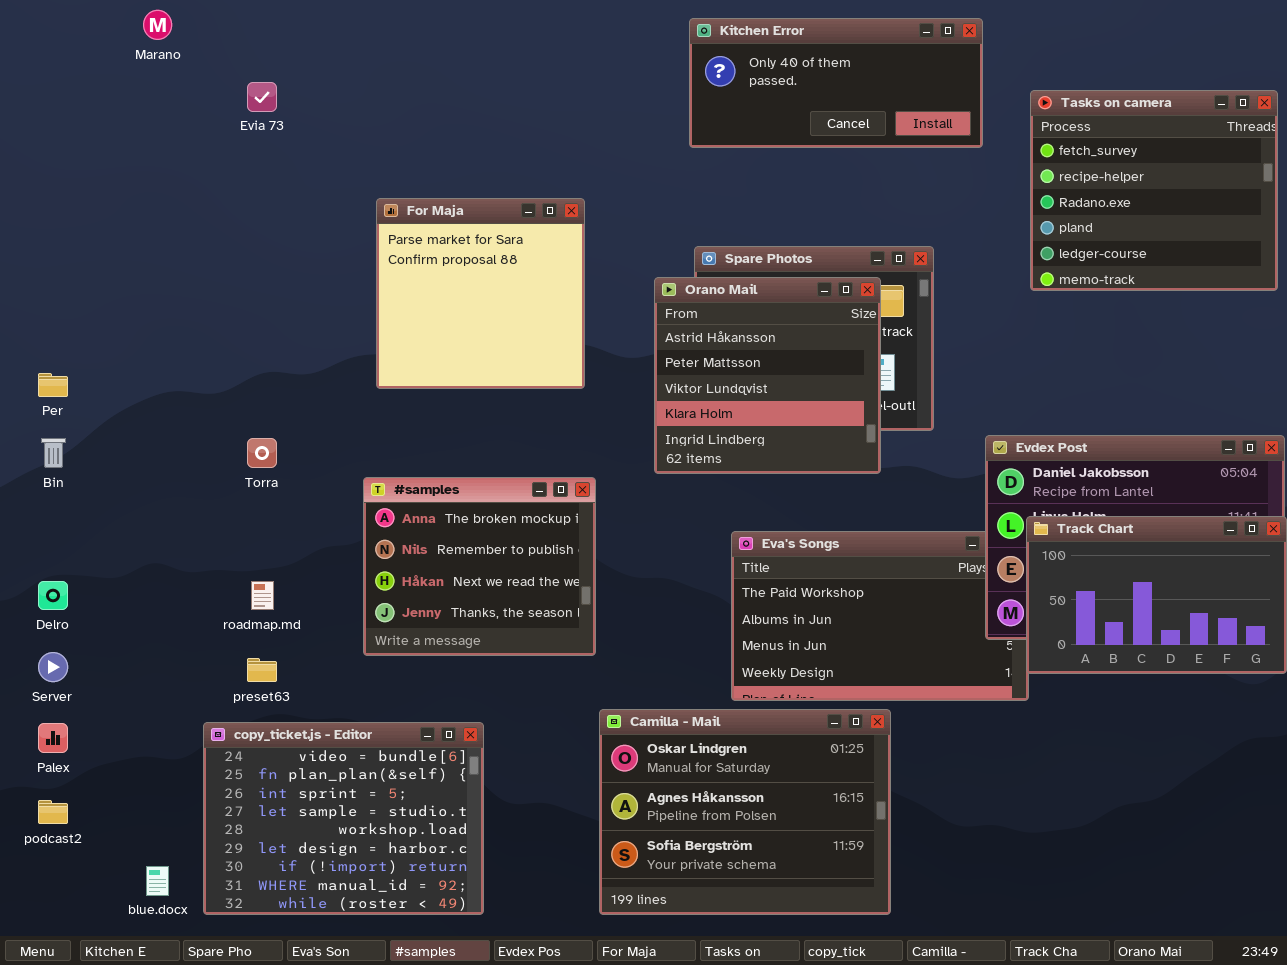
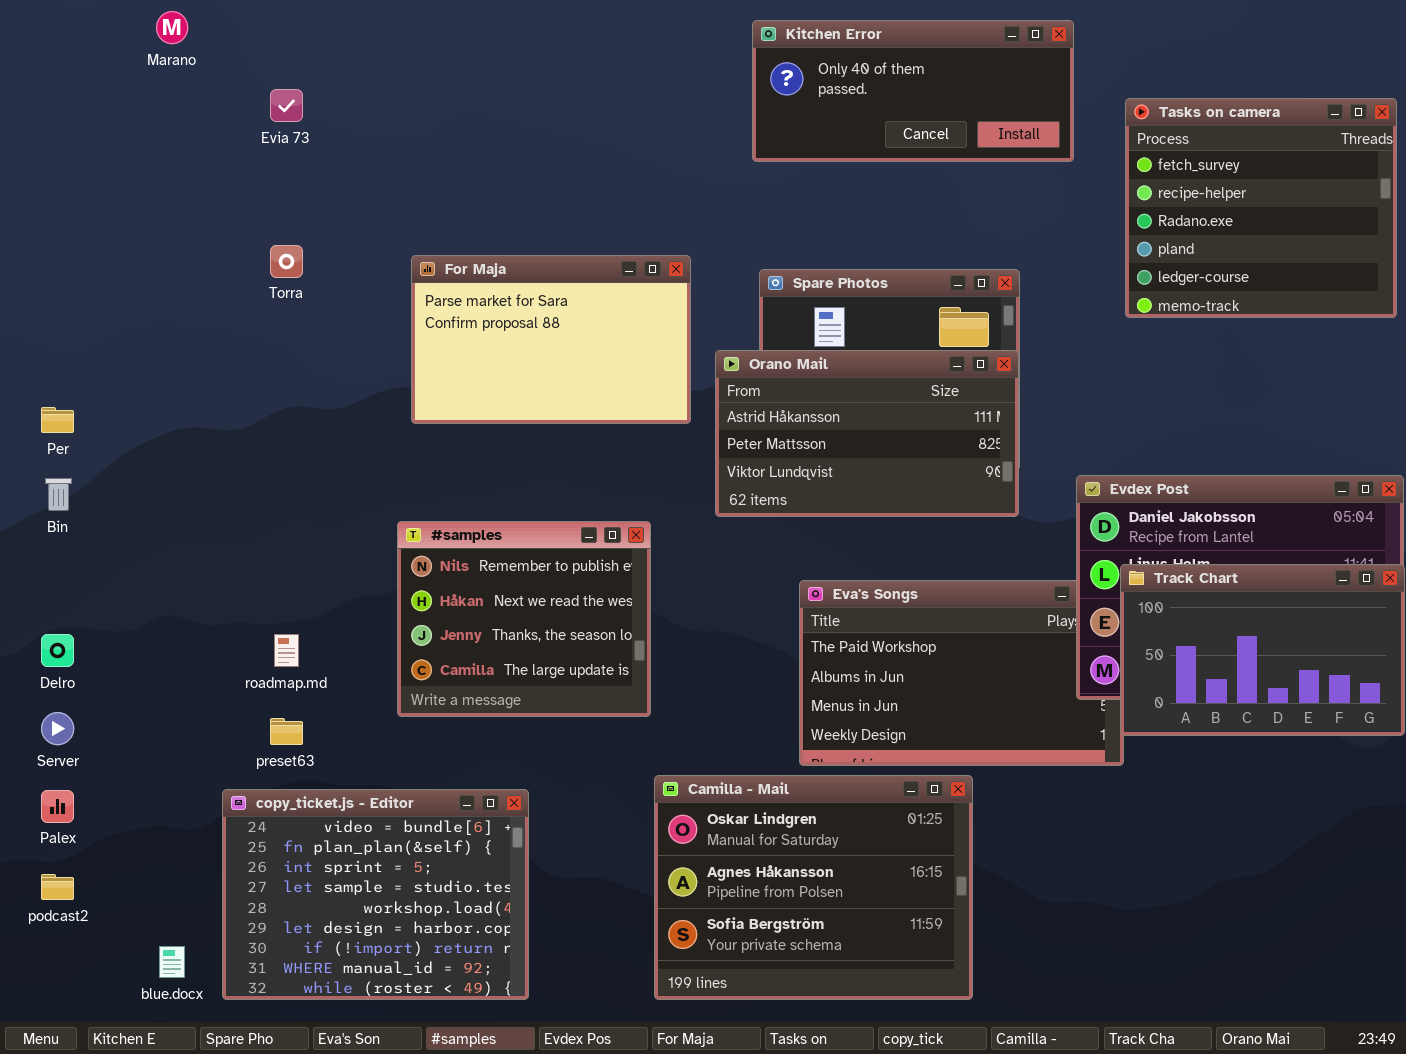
For Maja: [376,198,585,389] -> [411,255,691,424], resized
Orano Mail: [654,277,881,474] -> [715,350,1019,517], resized
Torra: [247,438,277,468] -> [270,245,303,278], moved
#samples: [363,477,596,656] -> [397,521,651,717], scrolled down 1 row

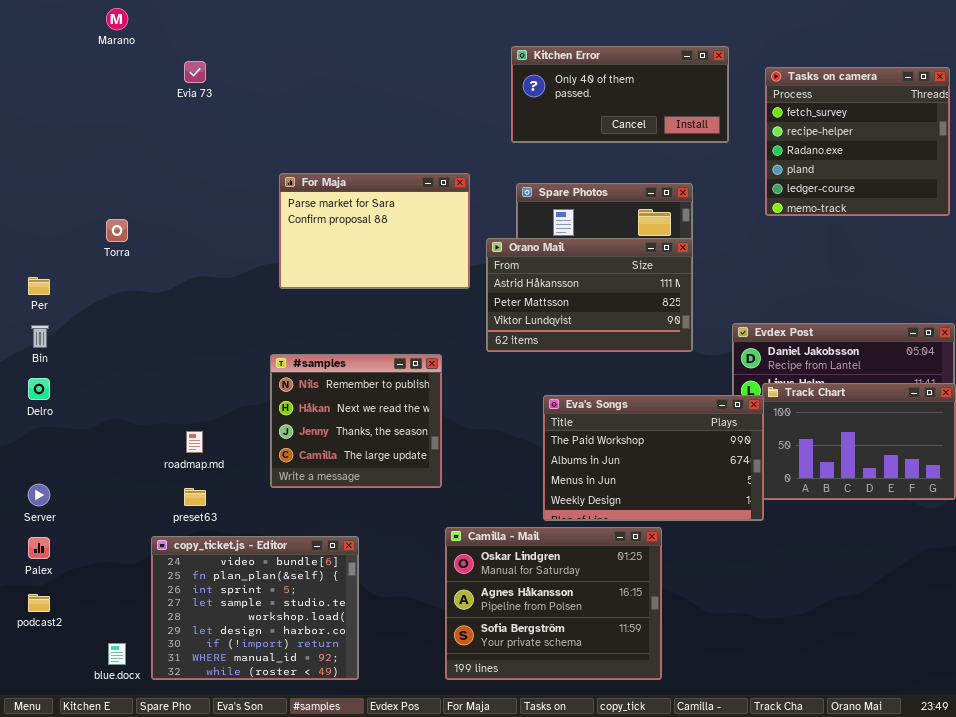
Kitchen Error: [752,20,1074,162] -> [511,46,729,143], moved
Torra: [270,245,303,278] -> [106,219,128,242], moved
Eva's Songs: [799,580,1124,766] -> [543,395,764,521], raised
Delro: [41,634,74,667] -> [28,378,50,400], moved

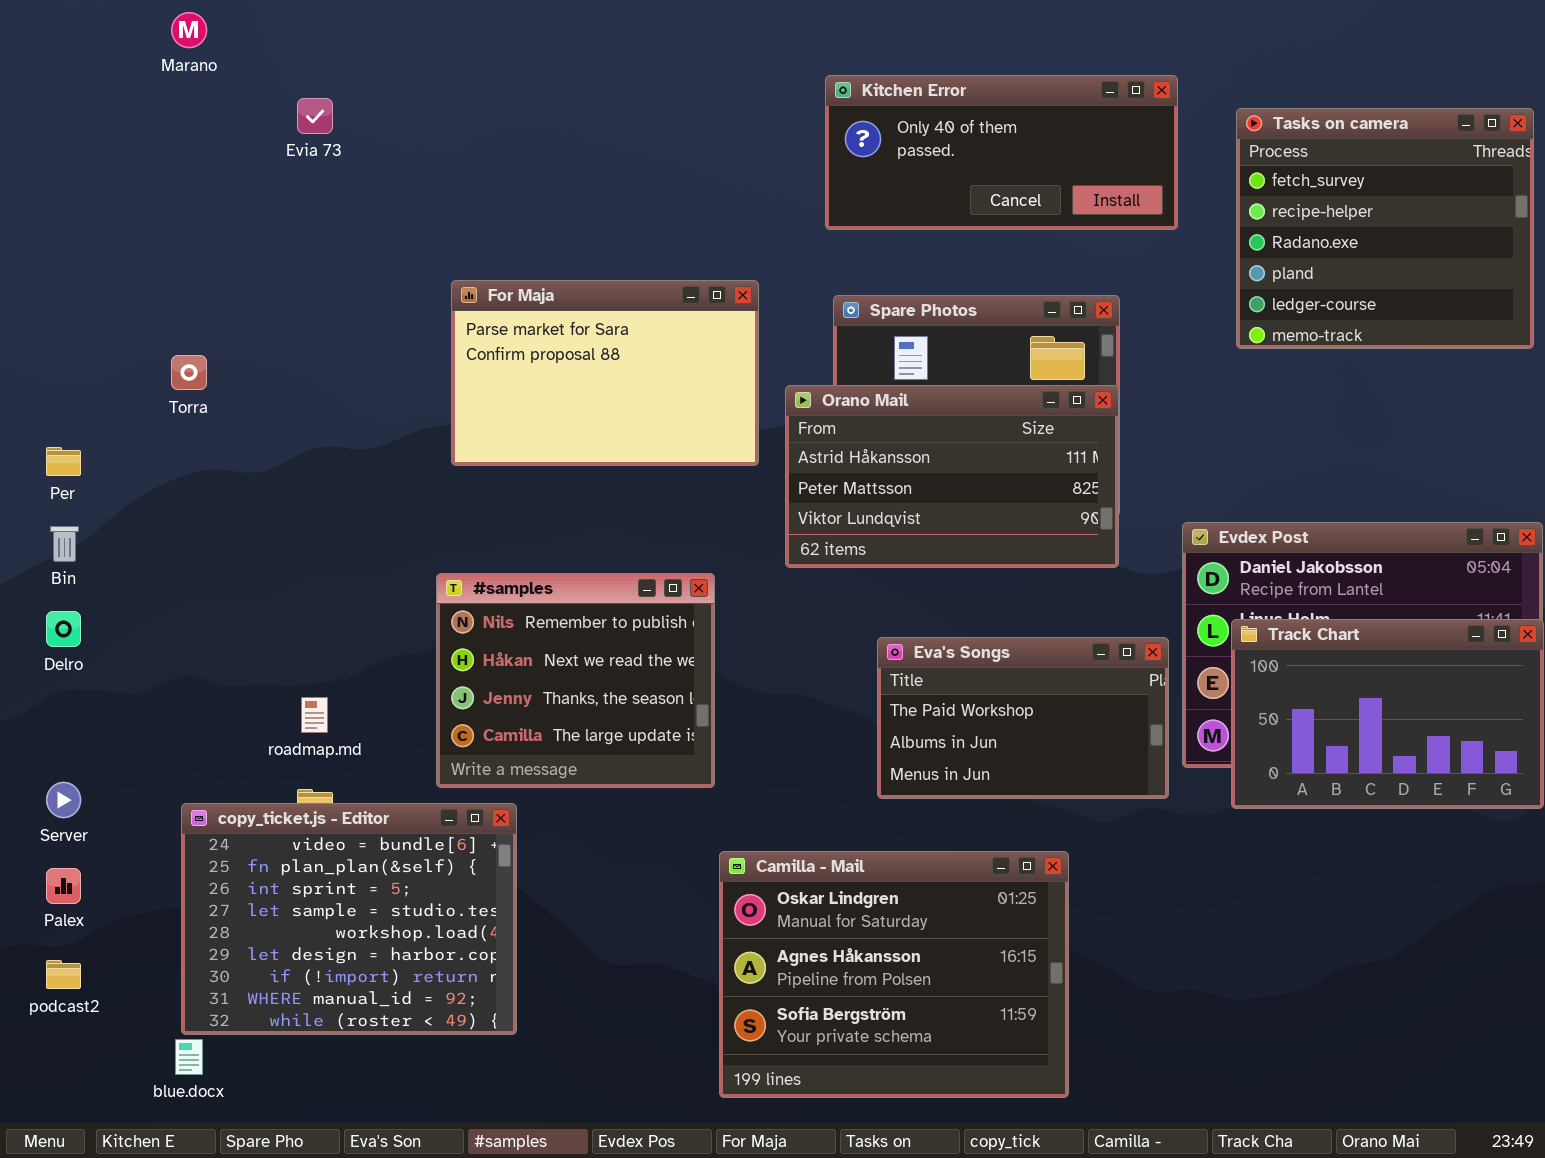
Eva's Songs: [543,395,764,521] -> [877,637,1169,799], resized
copy_ticket.js - Editor: [151,536,359,680] -> [181,803,517,1035], moved

